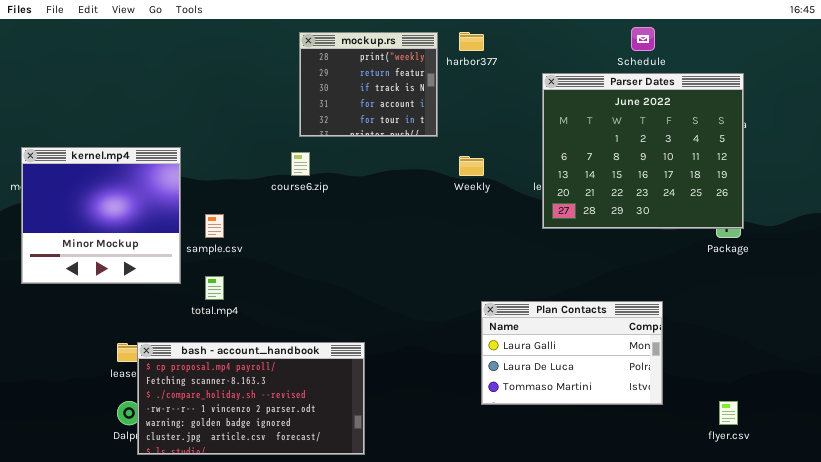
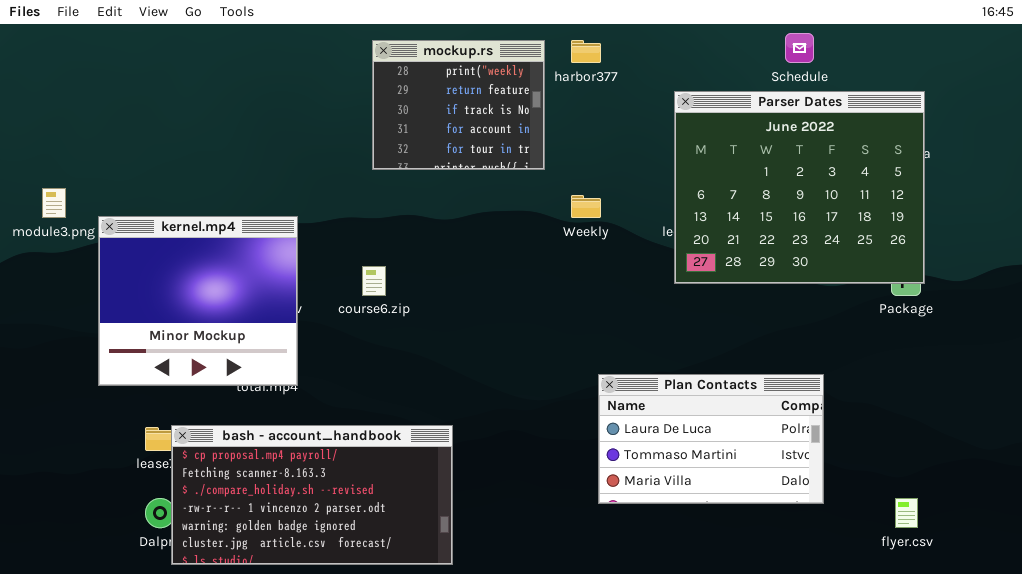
kernel.mp4: [21,147,181,284] -> [98,216,298,386], moved
course6.zip: [291,152,310,176] -> [362,266,386,296], moved
Plan Contacts: [481,301,663,405] -> [598,374,824,504], scrolled down 1 row

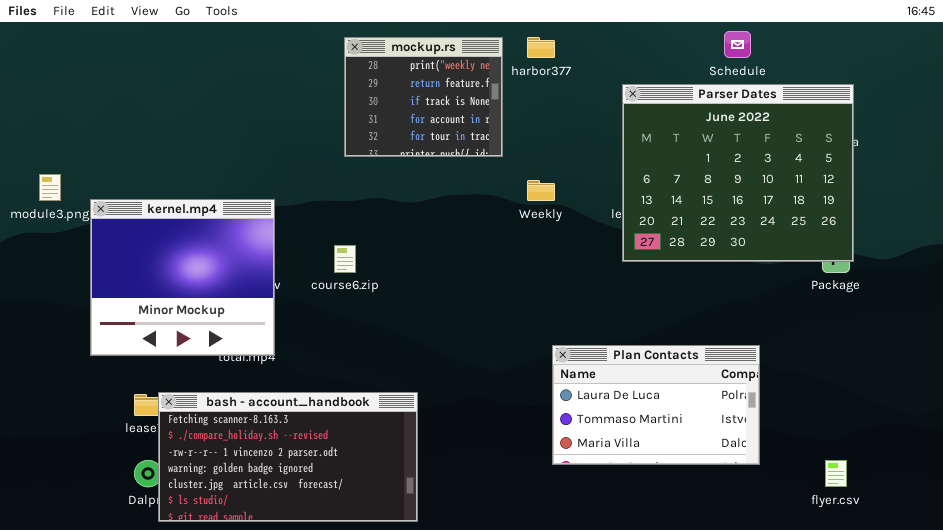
bash - account_handbook: [171,425,453,565] -> [158,392,418,522], scrolled down 1 row

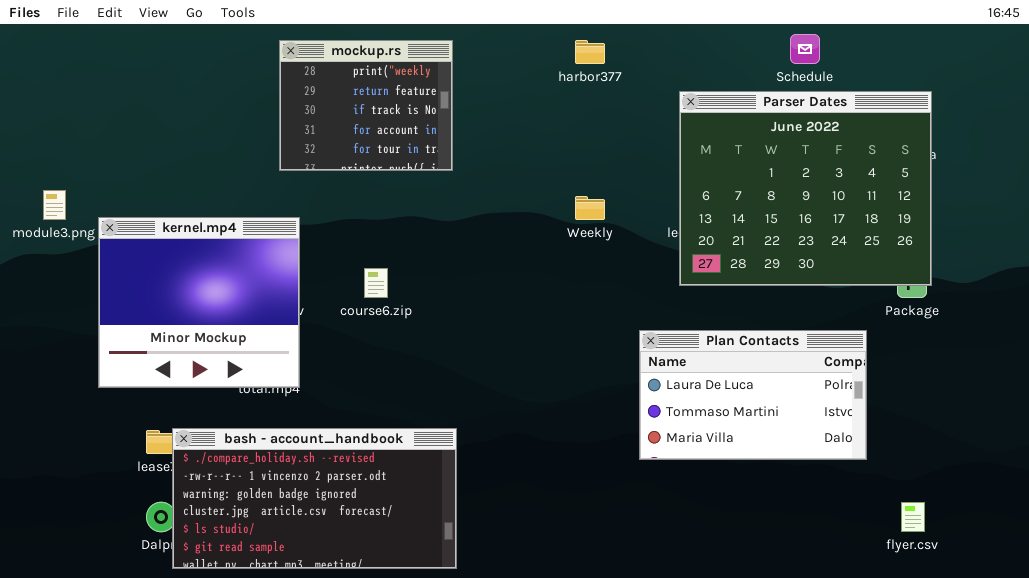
mockup.rs: [344,37,503,157] -> [279,40,453,171], moved
Plan Contacts: [552,345,760,465] -> [639,330,867,460], moved
bash - account_handbook: [158,392,418,522] -> [172,428,457,569], scrolled down 1 row

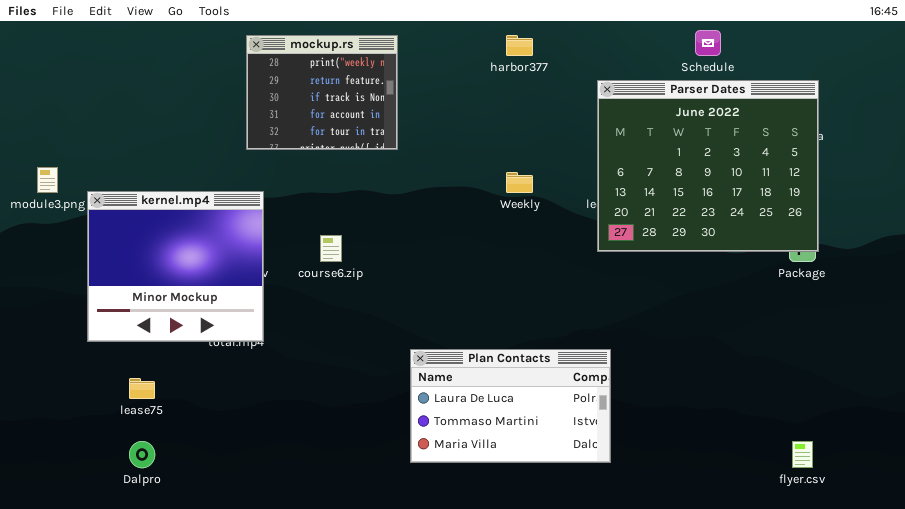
Plan Contacts: [639,330,867,460] -> [410,349,611,463], moved
bash - account_handbook: [172,428,457,569] -> none, closed

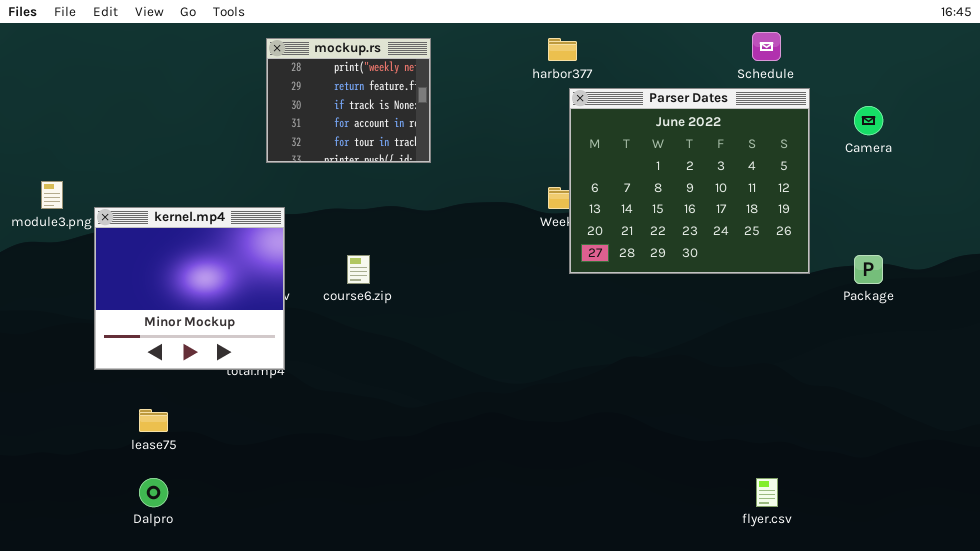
Parser Dates: [597,80,819,252] -> [569,88,810,274], moved
Plan Contacts: [410,349,611,463] -> none, closed
flyer.csv: [792,441,813,468] -> [756,478,778,507], moved

